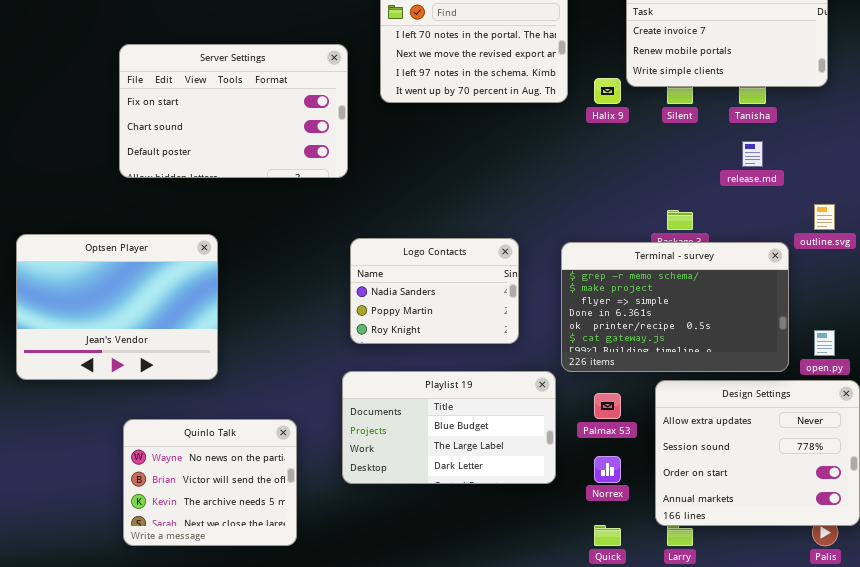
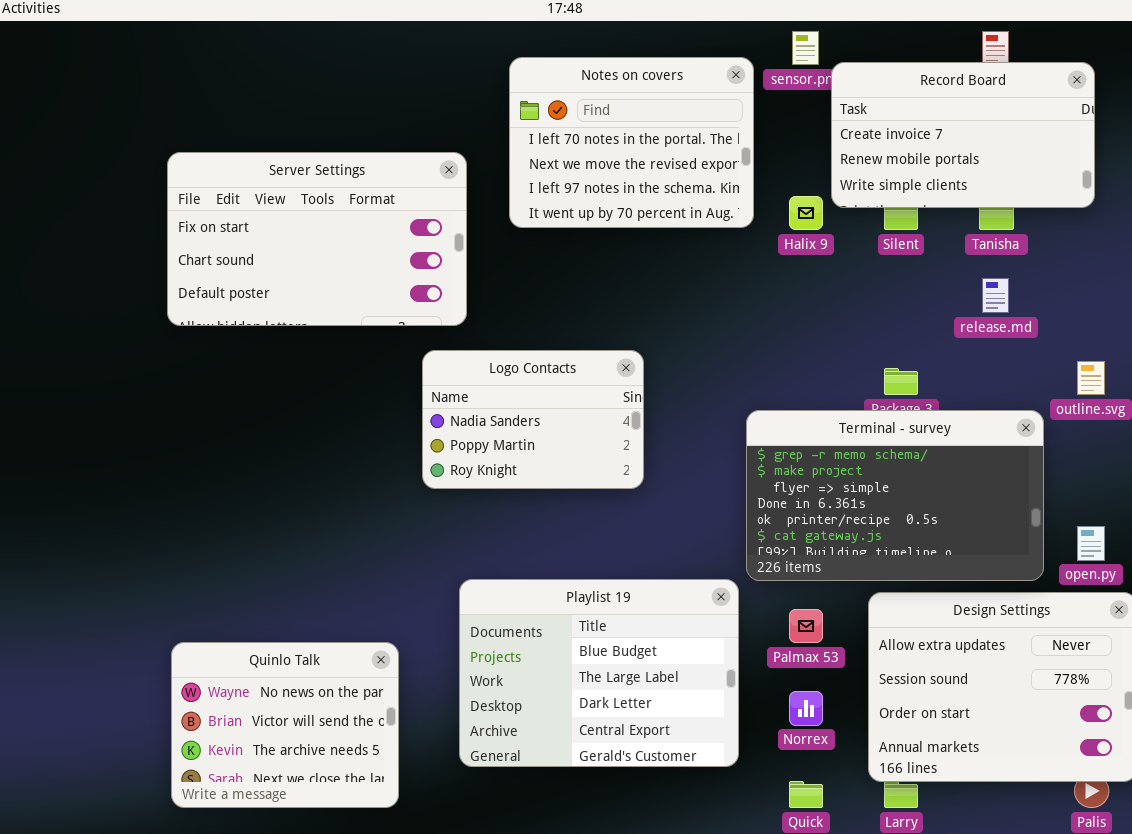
Optsen Player: [16,234,218,380] -> none, closed
Logo Contacts: [350,238,519,344] -> [422,350,644,489], moved
Playlist 19: [342,371,556,484] -> [459,579,739,767], resized

